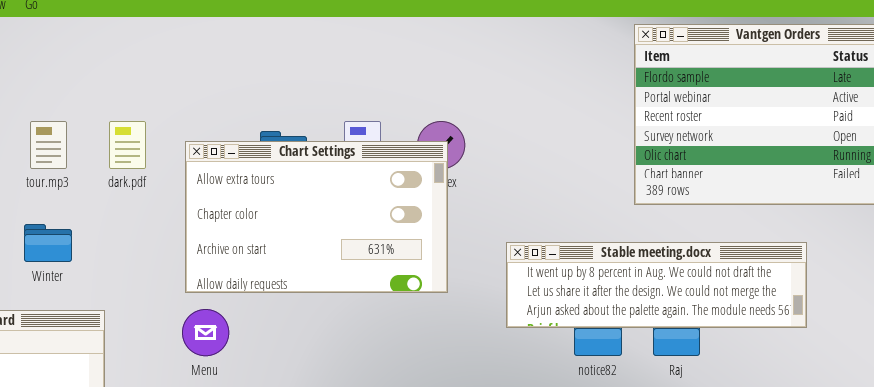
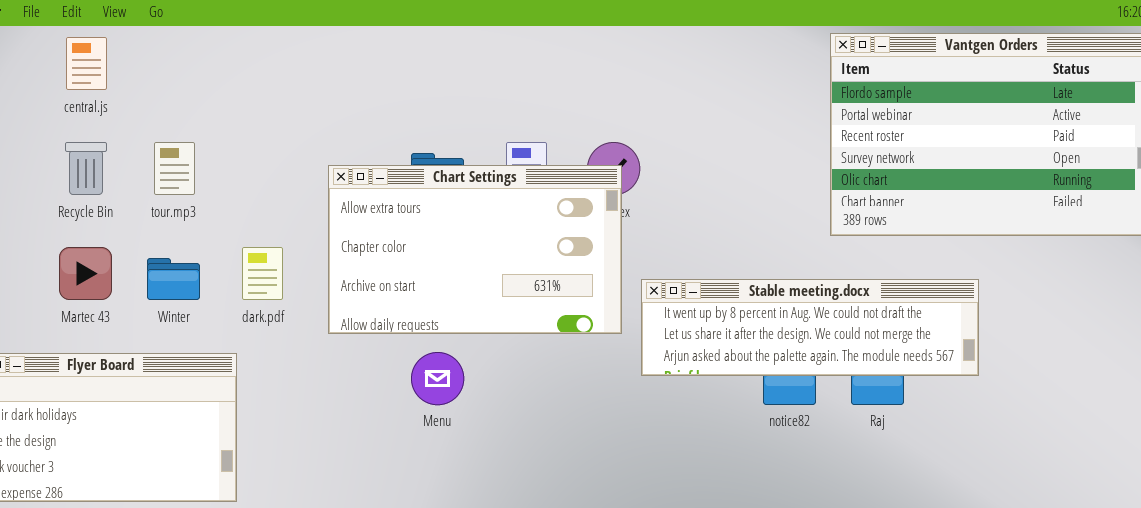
dark.pdf: [109,121,146,169] -> [242,247,283,300], moved
Stable meeting.docx: [506,242,807,328] -> [641,279,979,376], moved
Menu: [182,309,229,356] -> [411,352,464,405], moved

